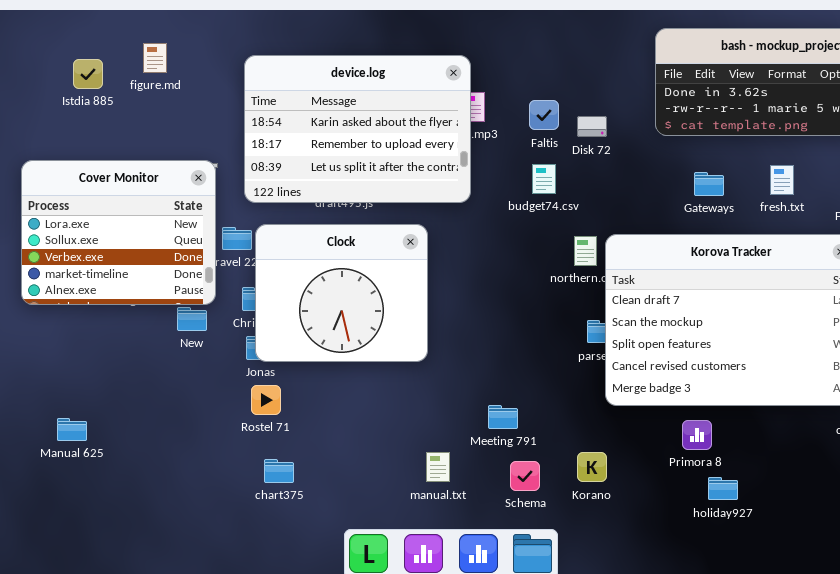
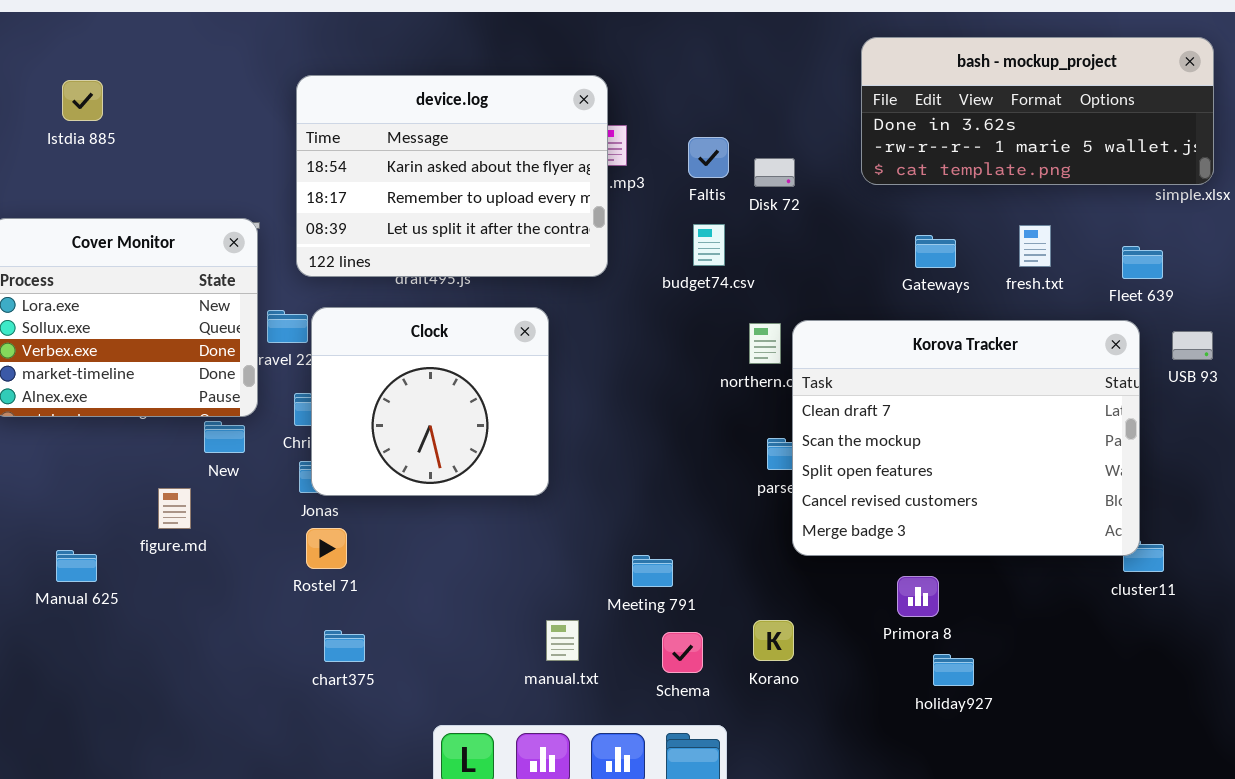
figure.md: [143,43,167,73] -> [158,488,191,529], moved
Manual 625: [57,418,87,441] -> [56,550,97,582], moved

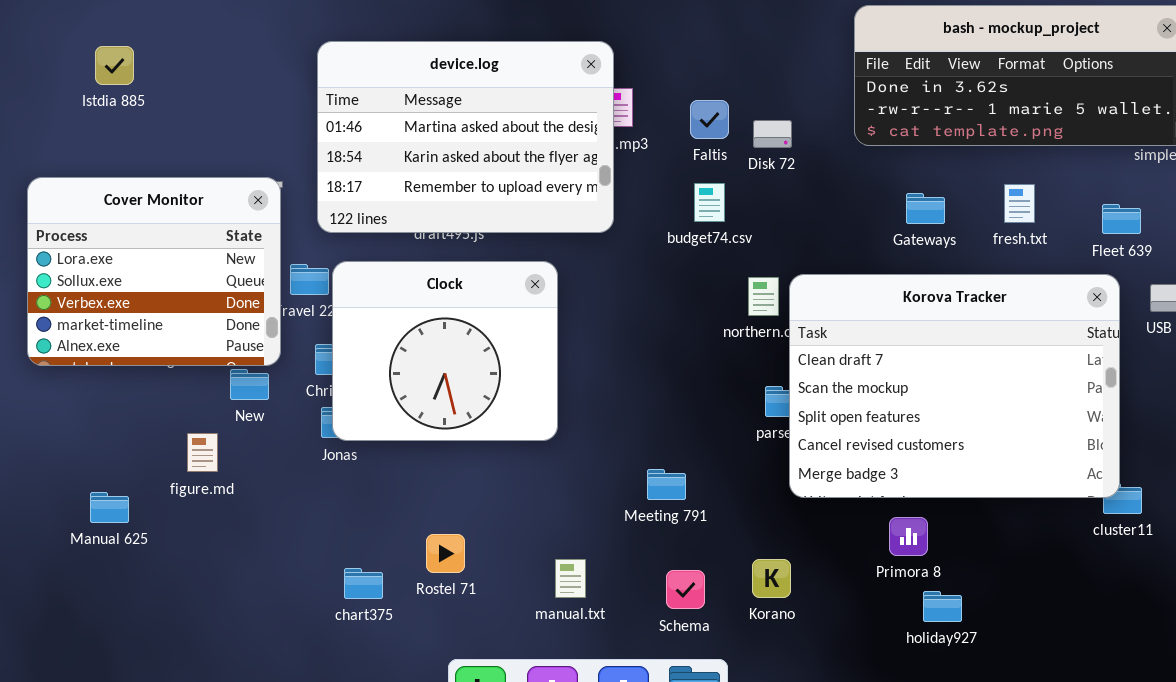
device.log: [296,75,608,277] -> [317,41,614,233], scrolled up 1 row
Rostel 71: [306,528,347,569] -> [426,534,465,573], moved
Meeting 791: [632,555,673,587] -> [647,469,686,500], moved

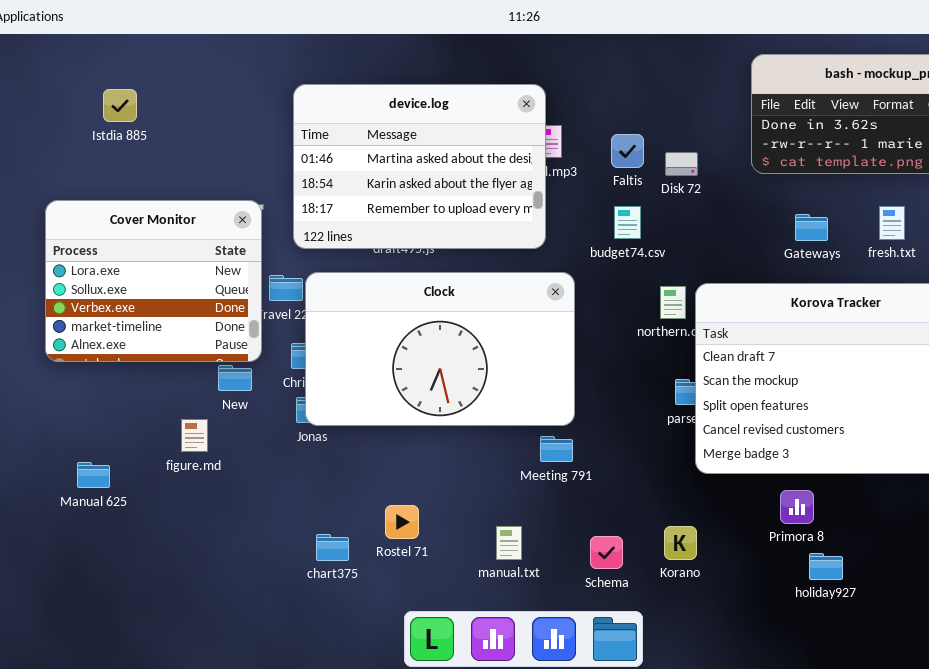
Clock: [332,261,558,441] -> [305,272,575,426], resized
Meeting 791: [647,469,686,500] -> [540,436,573,462], moved
Manual 625: [90,492,129,523] -> [77,462,110,488], moved

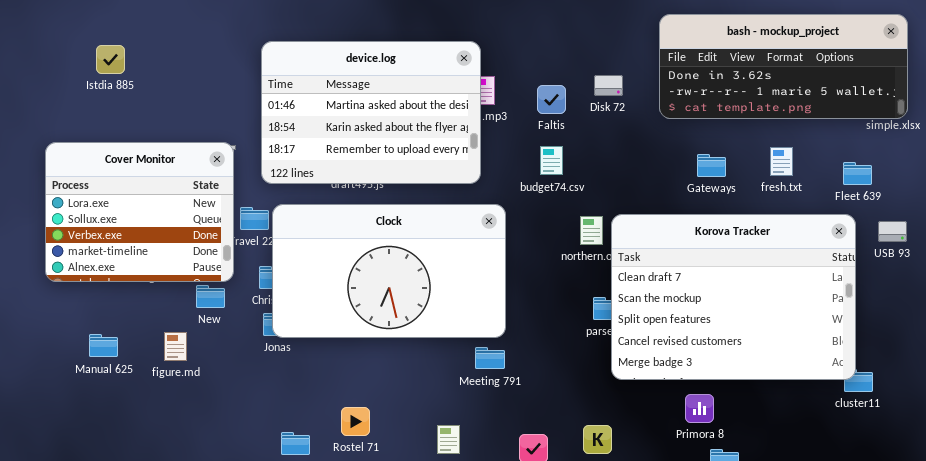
Disk 72: [665,152,698,176] -> [594,75,623,96], moved
Manual 625: [77,462,110,488] -> [89,334,118,357], moved

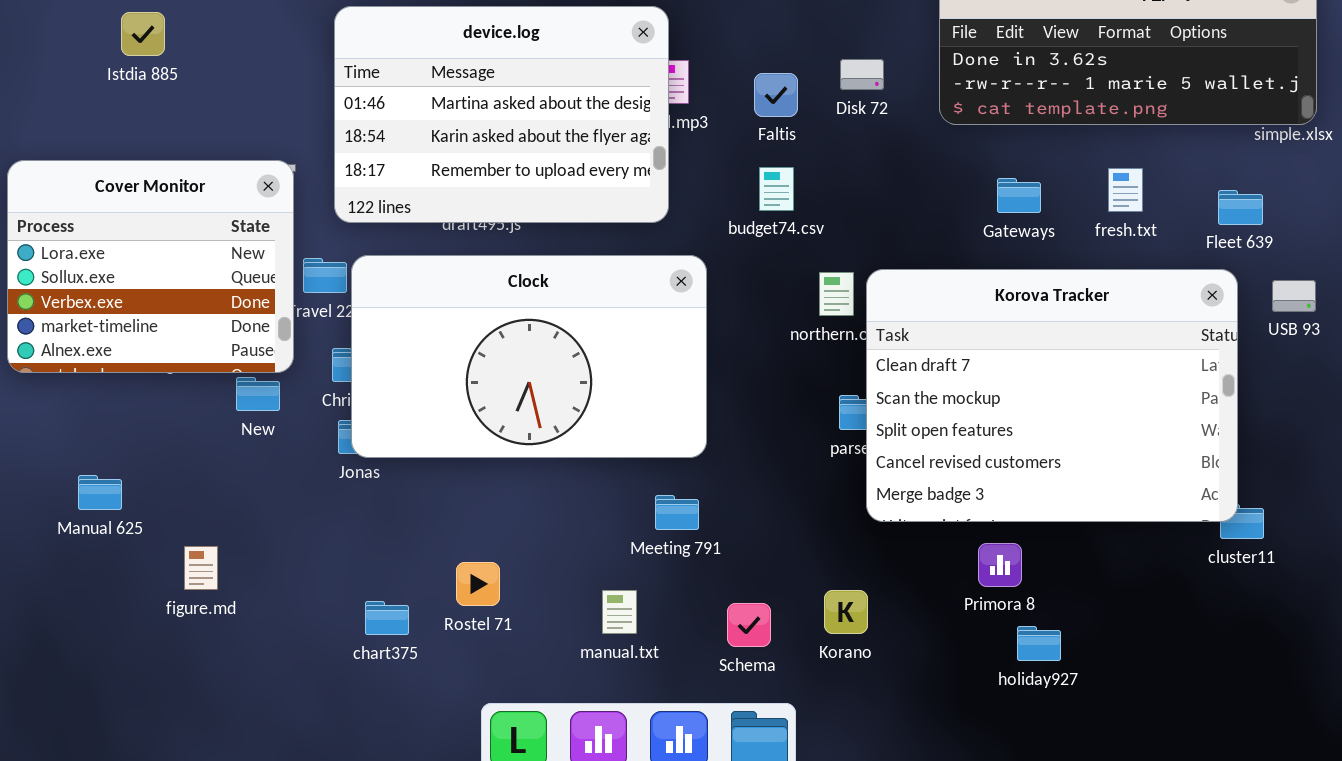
Istdia 885: [96,45,125,74] -> [121,12,165,56], moved
figure.md: [164,332,187,361] -> [184,546,218,590], moved
Manual 625: [89,334,118,357] -> [78,475,122,510], moved
Meeting 791: [475,347,505,369] -> [655,495,699,530], moved

